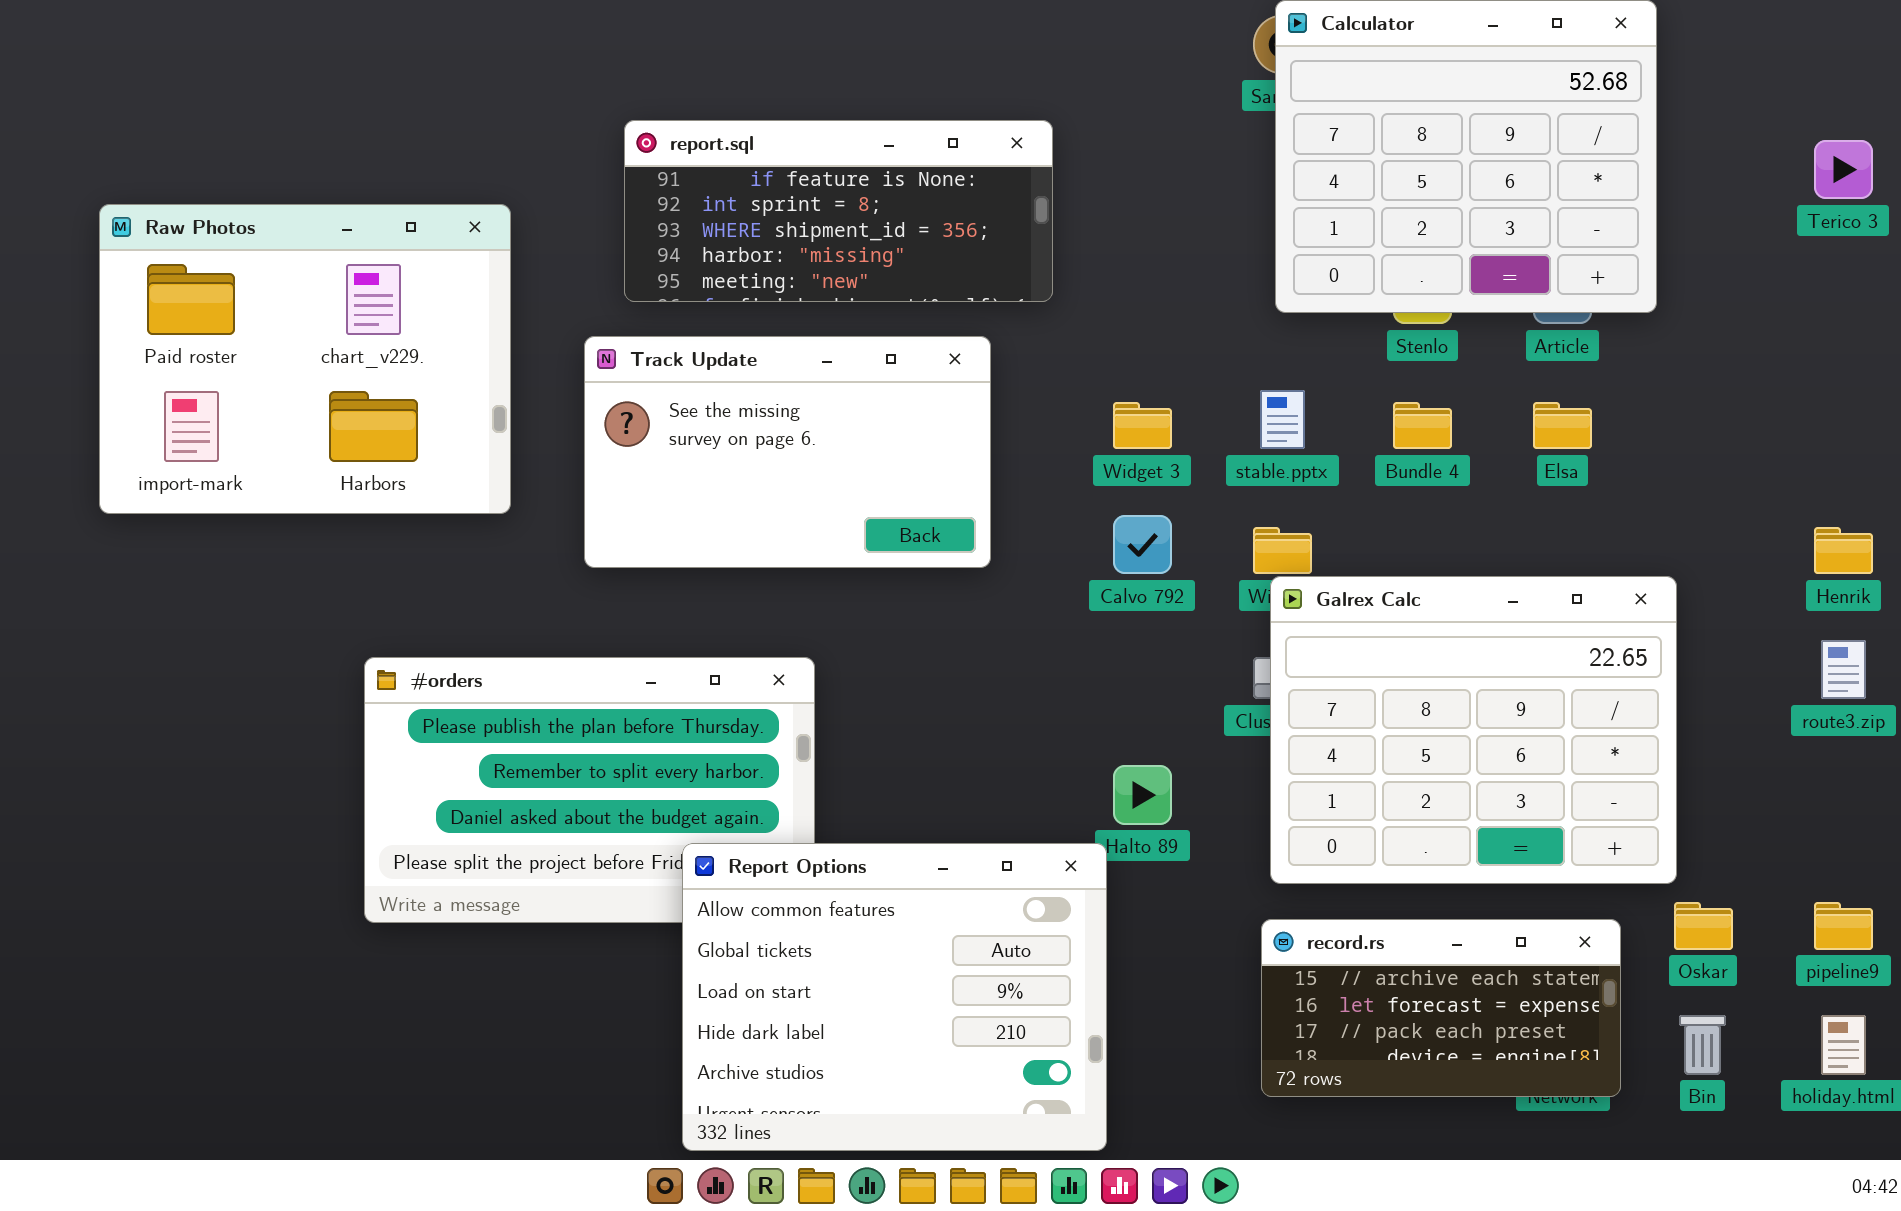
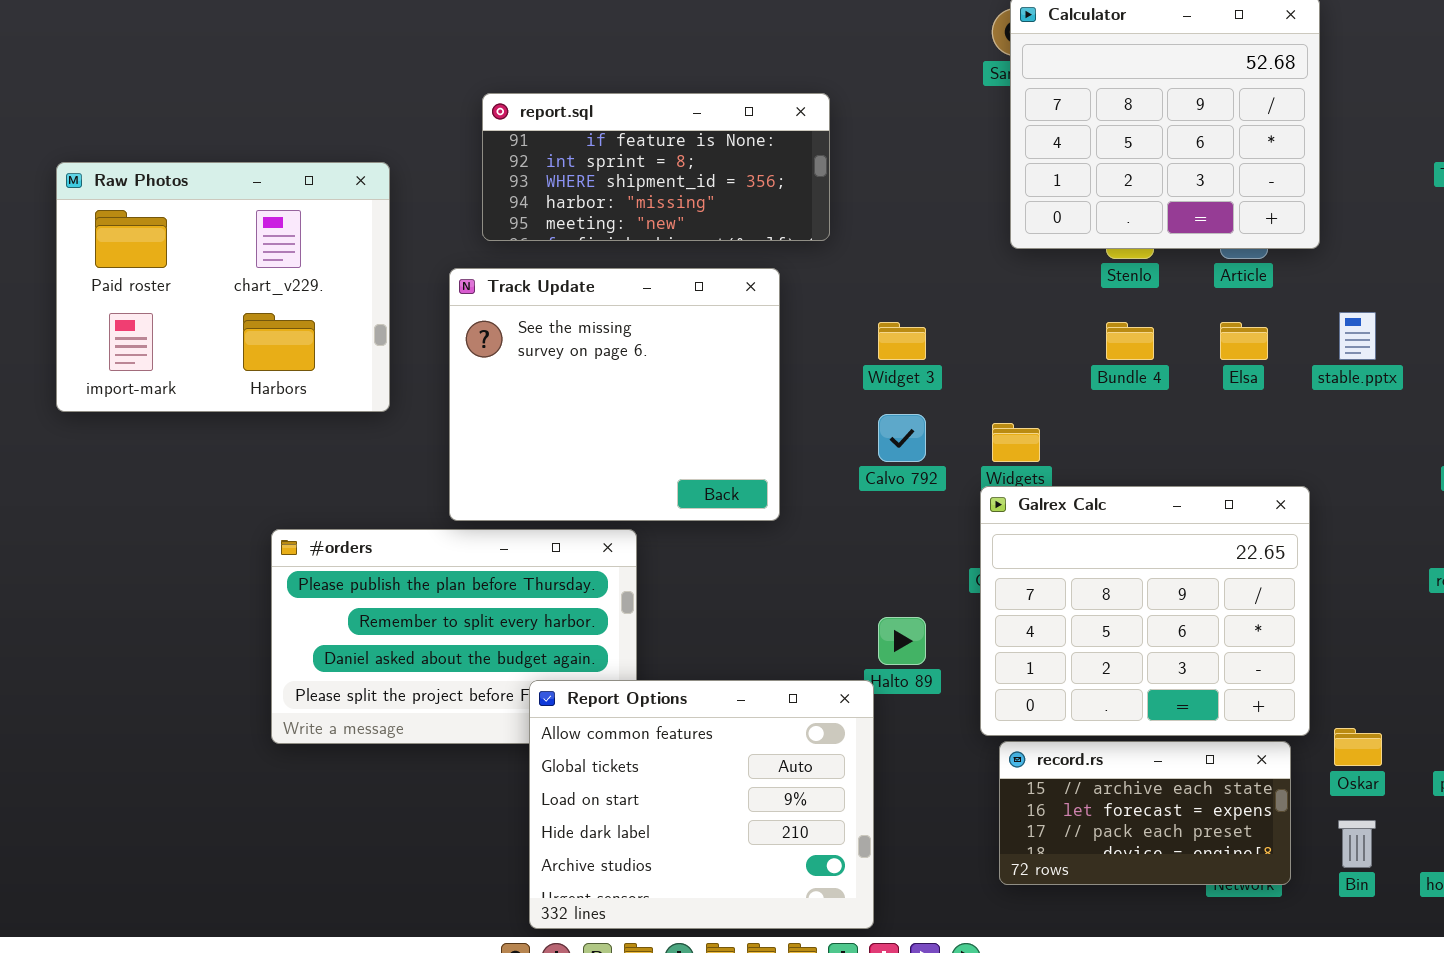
Track Update: [584,336,991,568] -> [449,268,780,521], resized
stable.pptx: [1260,390,1305,449] -> [1339,312,1376,360], moved
Galrex Calc: [1270,576,1677,884] -> [980,486,1310,736], moved

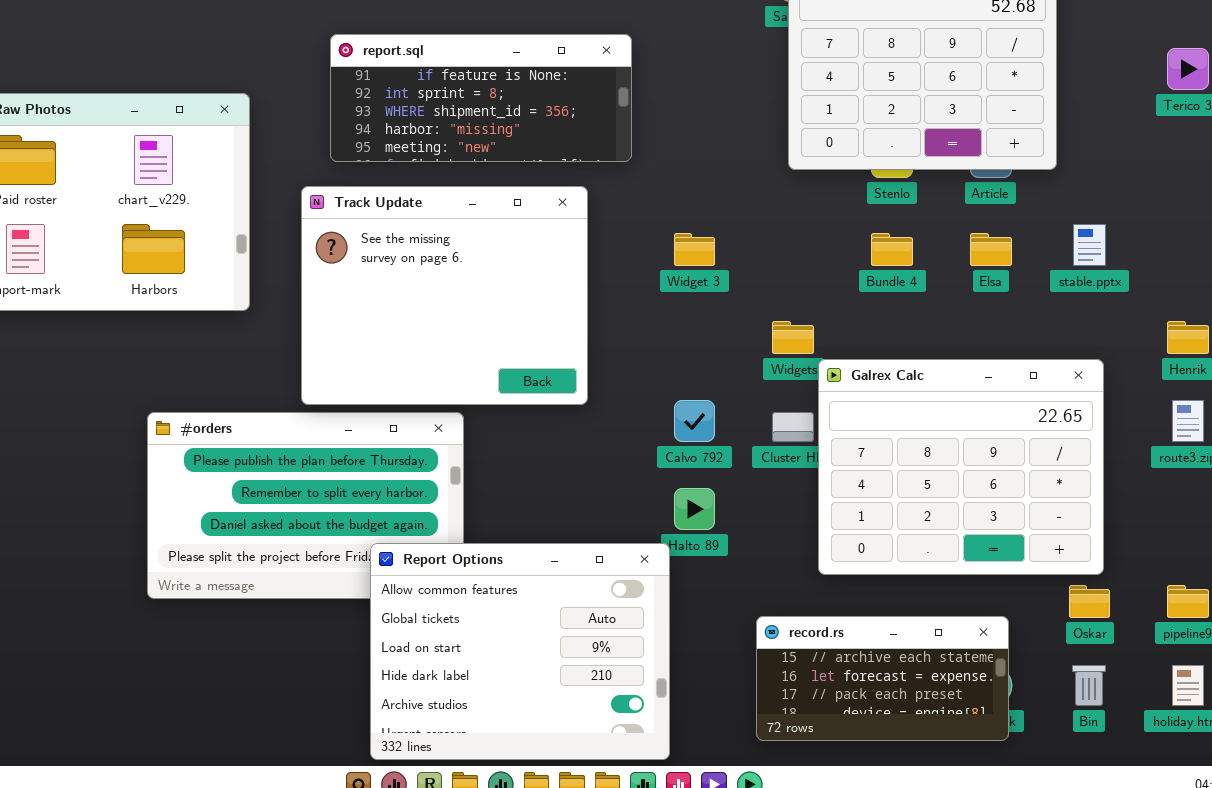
Calvo 792: [878,414,926,462] -> [674,400,715,442], moved
Galrex Calc: [980,486,1310,736] -> [818,359,1104,575], moved
record.rs: [999,741,1291,885] -> [756,616,1009,741], moved

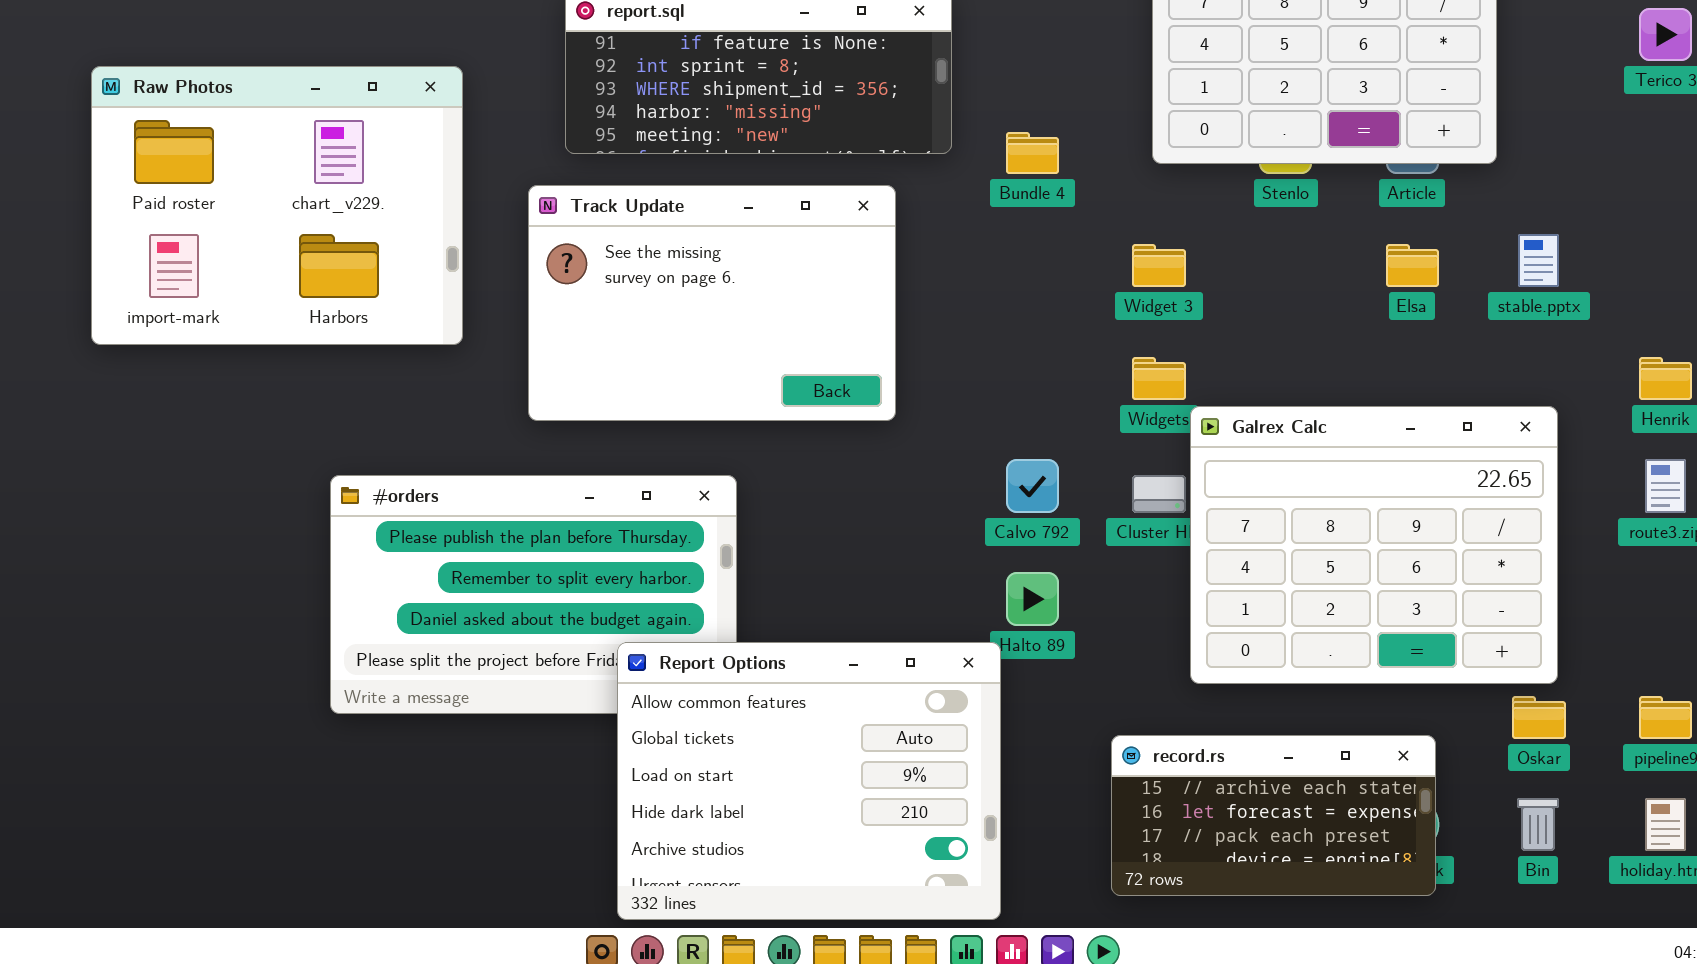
Track Update: [301,186,588,405] -> [528,185,896,421], resized
Widget 3: [674,233,715,266] -> [1132,244,1186,287], moved
Bundle 4: [871,233,913,266] -> [1006,132,1059,174], moved

